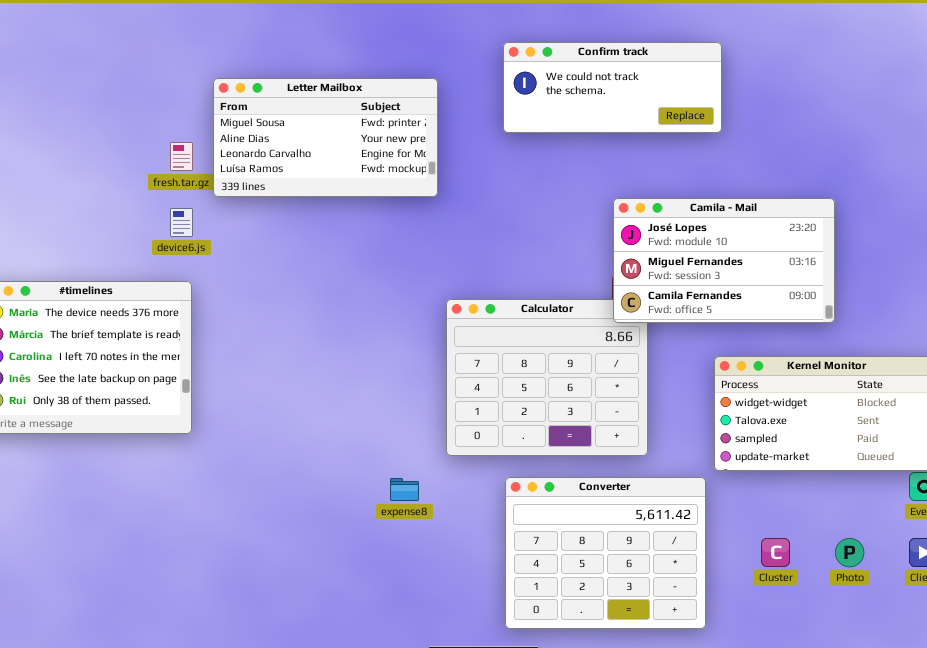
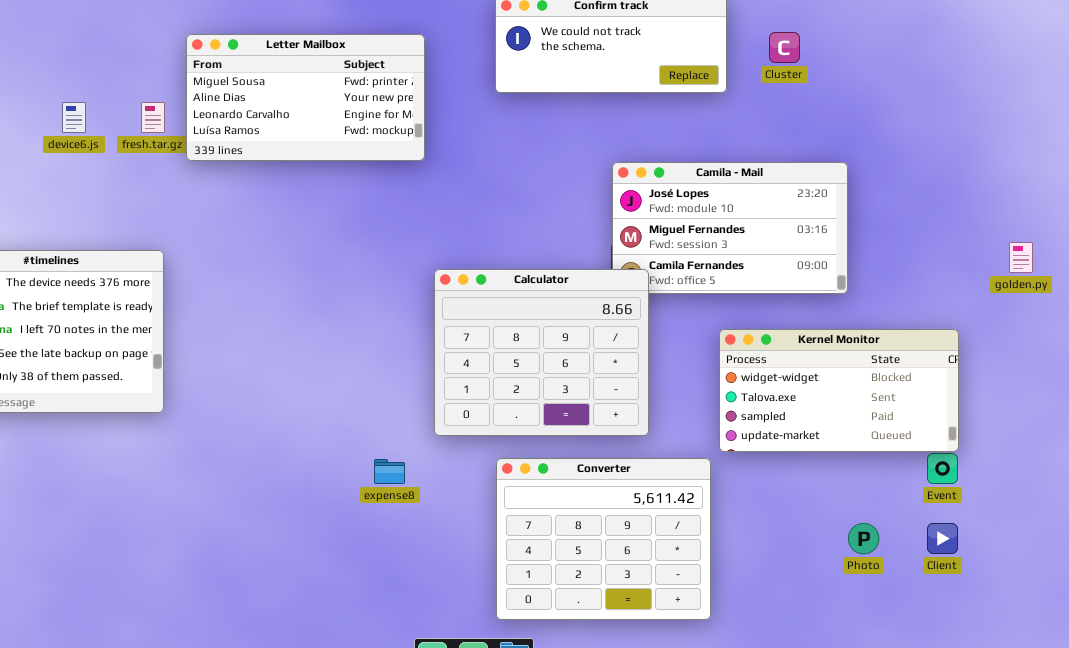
device6.js: [170,208,193,237] -> [62,102,86,133], moved
Calculator: [446,299,648,456] -> [434,269,649,436], raised
Cluster: [761,538,790,567] -> [769,32,800,63], moved

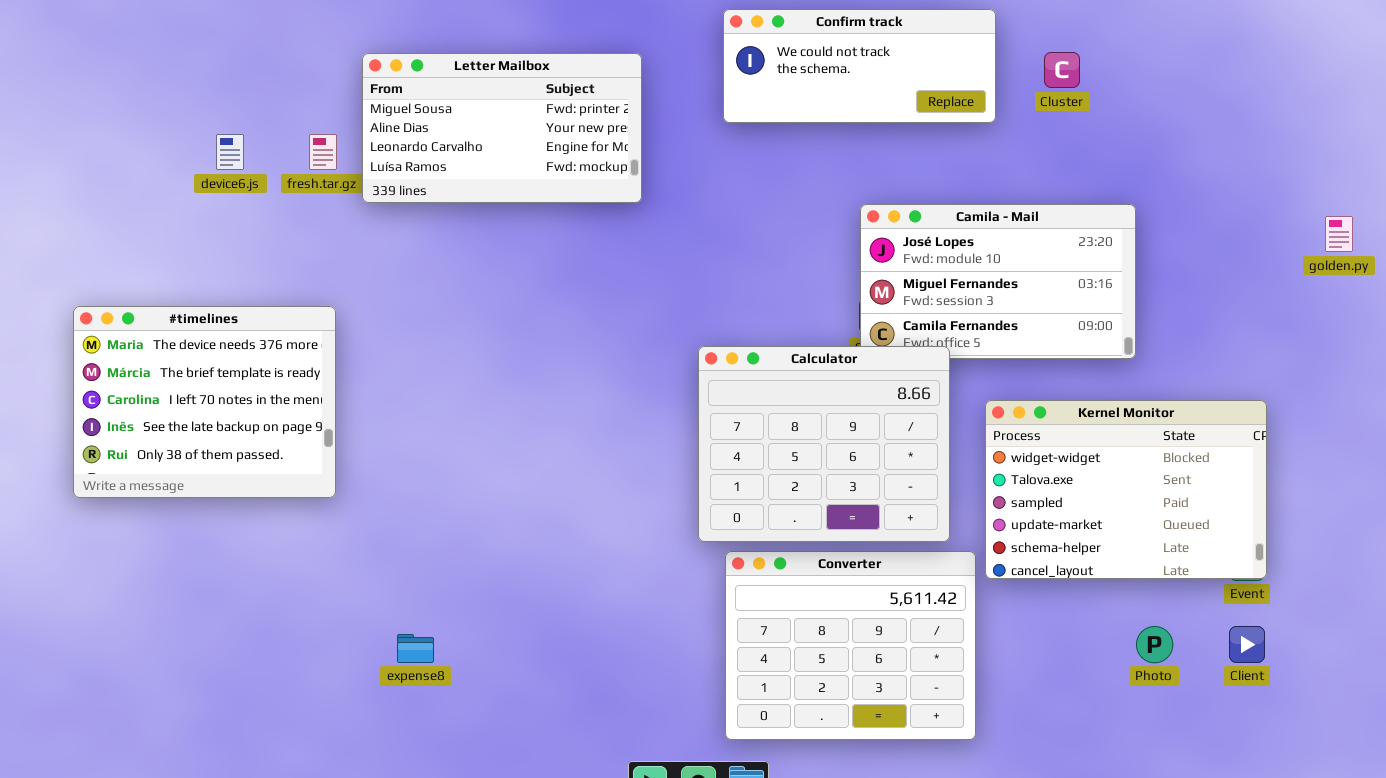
golden.py: [1009,242,1033,273] -> [1325,216,1353,252], moved
Calculator: [434,269,649,436] -> [698,346,950,542], moved
Kernel Monitor: [719,329,959,452] -> [985,400,1267,579], resized
expense8: [374,459,405,484] -> [397,634,434,663], moved

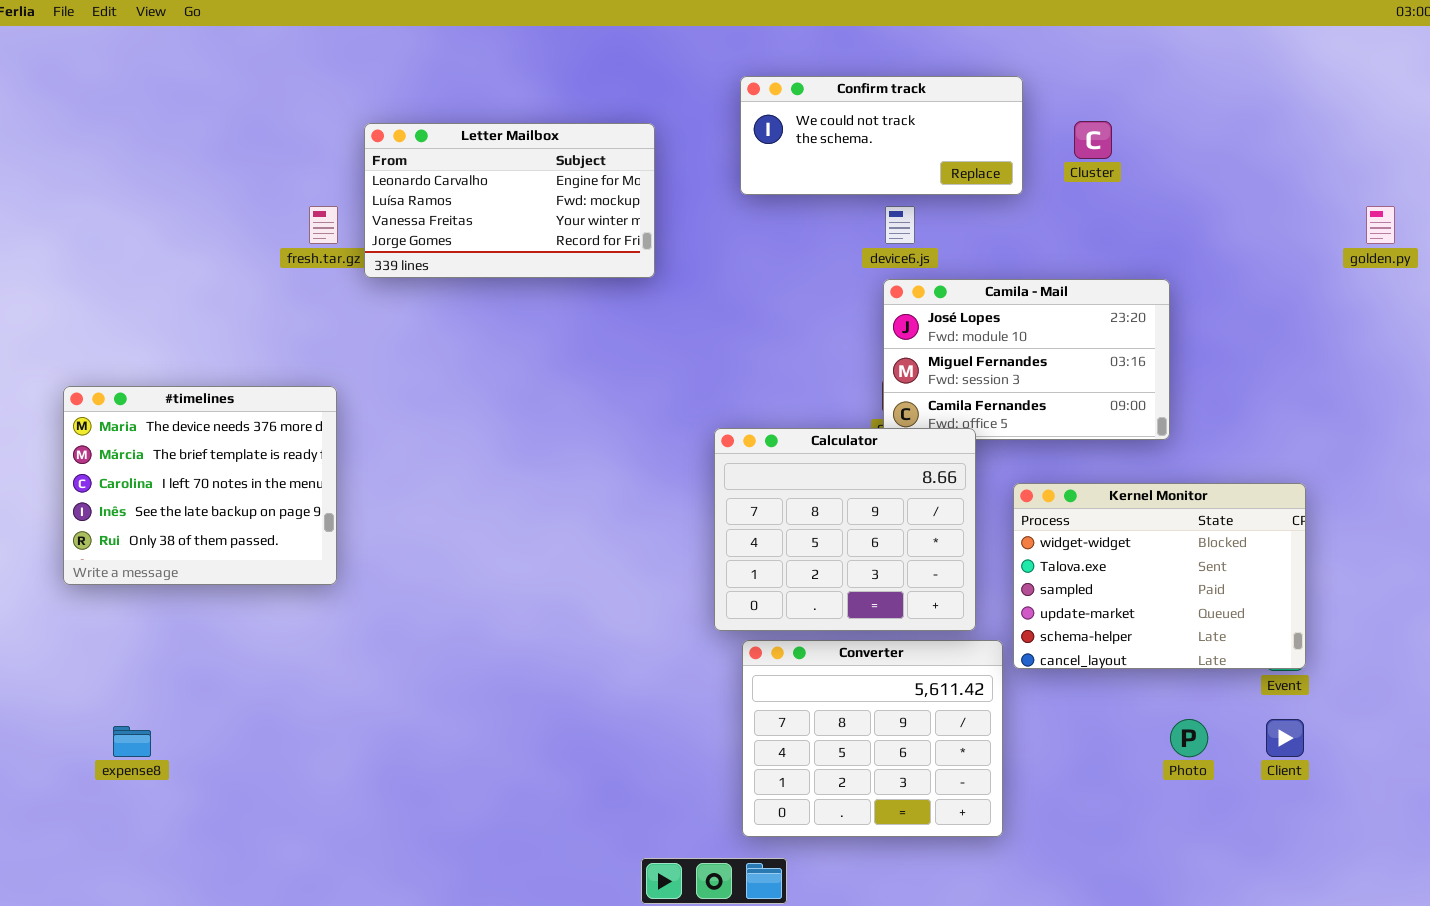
Letter Mailbox: [362,53,642,203] -> [364,123,655,278], scrolled down 2 rows
device6.js: [216,134,244,170] -> [885,206,915,244], moved
golden.py: [1325,216,1353,252] -> [1366,206,1395,244], moved
expense8: [397,634,434,663] -> [113,726,151,757], moved

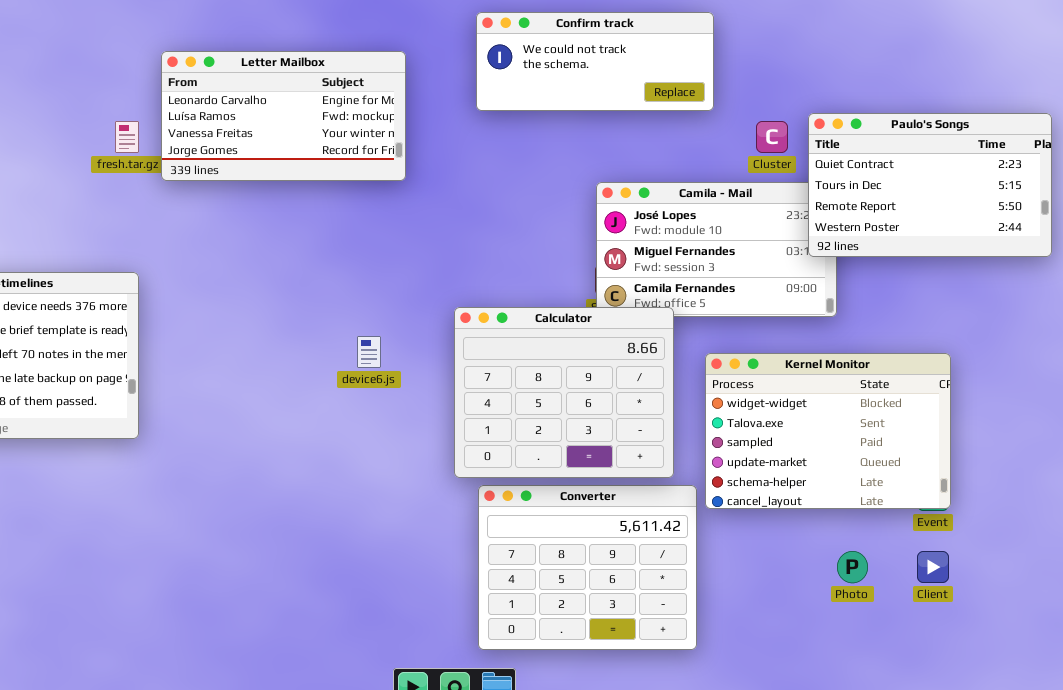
Cluster: [1074,121,1112,159] -> [756,121,788,153], moved
Paulo's Songs: none -> [808,113,1052,257], opened
device6.js: [885,206,915,244] -> [357,336,381,368], moved

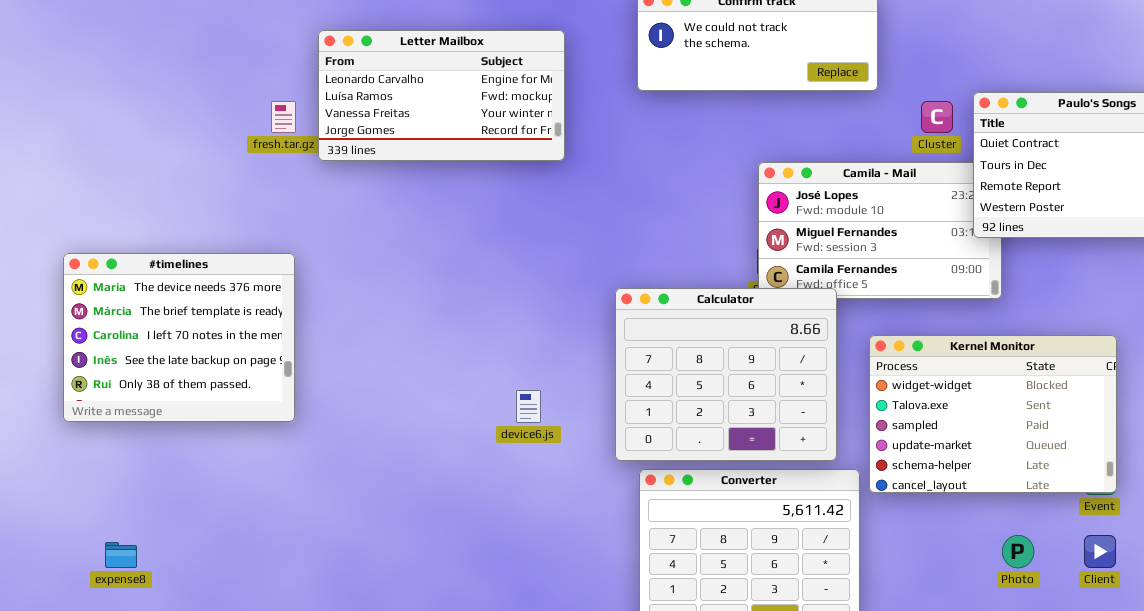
device6.js: [357,336,381,368] -> [516,390,541,423], moved

